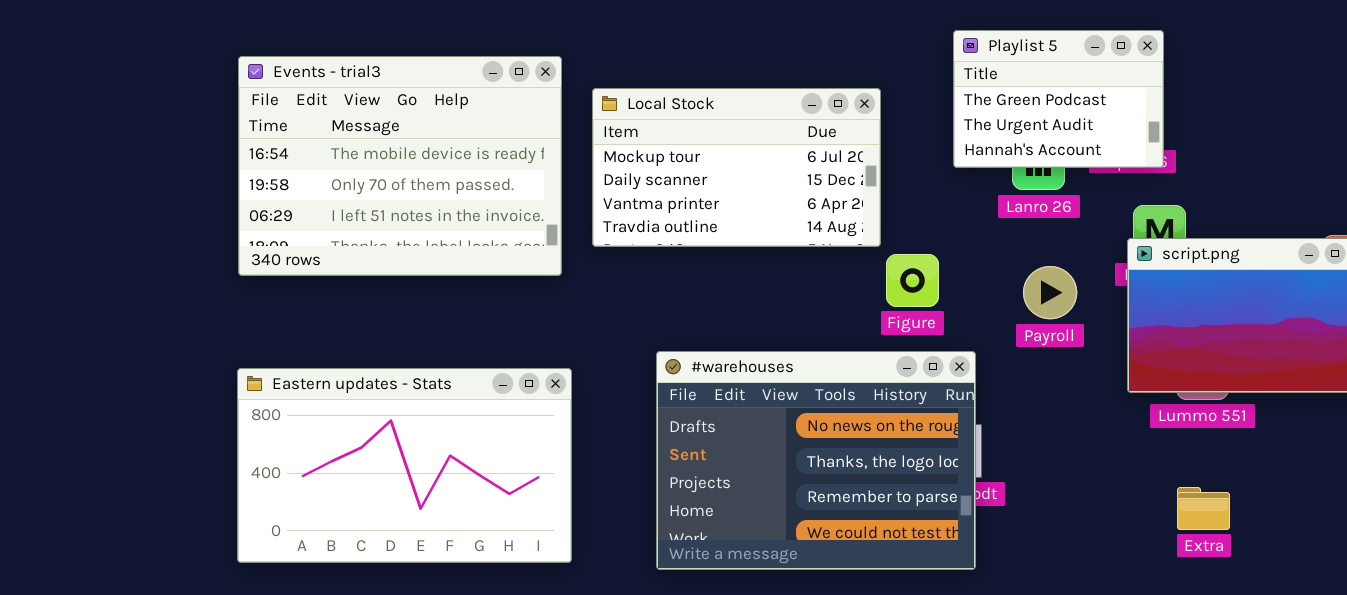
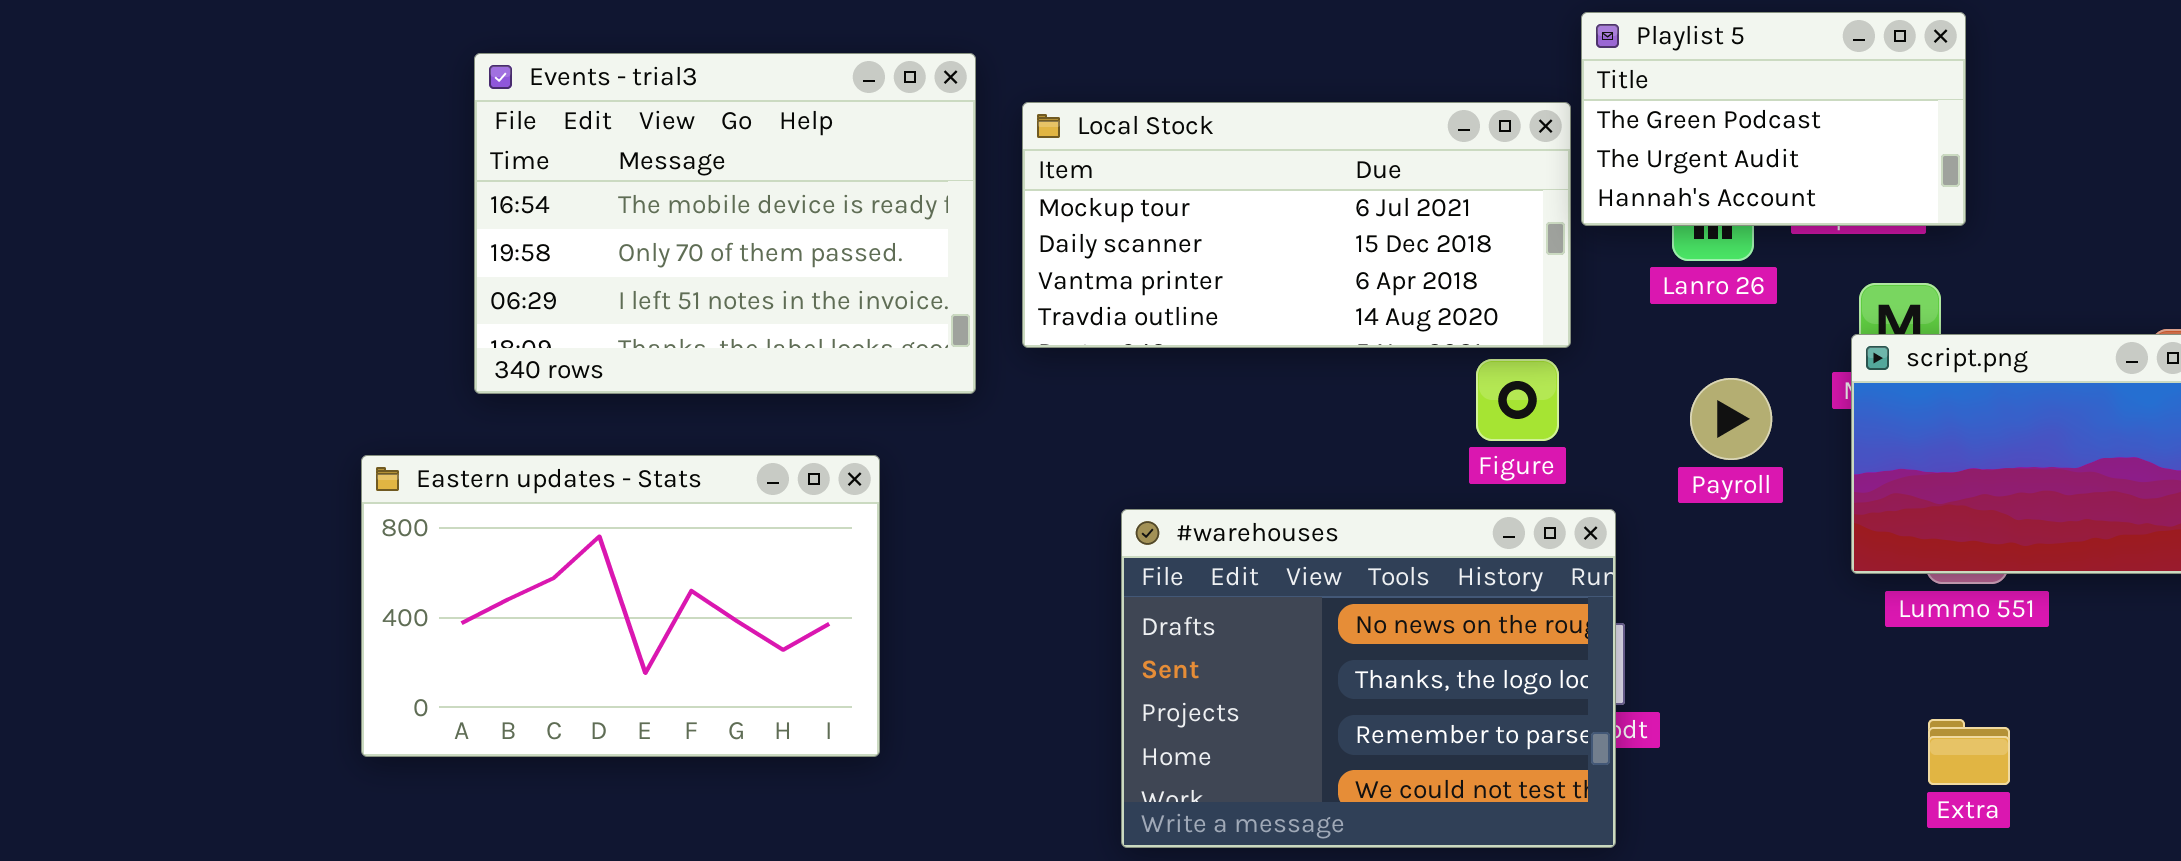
Playlist 5: [953,30,1164,168] -> [1581,12,1966,226], resized
Local Stock: [592,88,881,247] -> [1022,102,1571,348], resized
Eastern updates - Stats: [237,368,572,563] -> [361,455,880,757], moved

